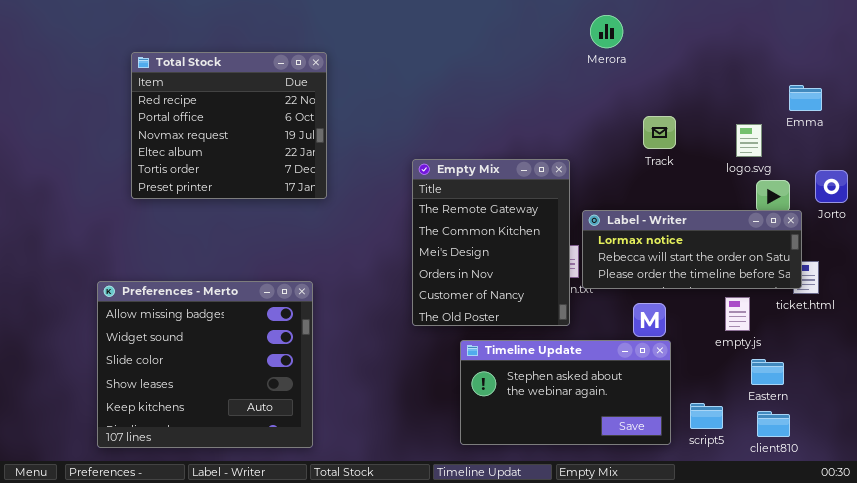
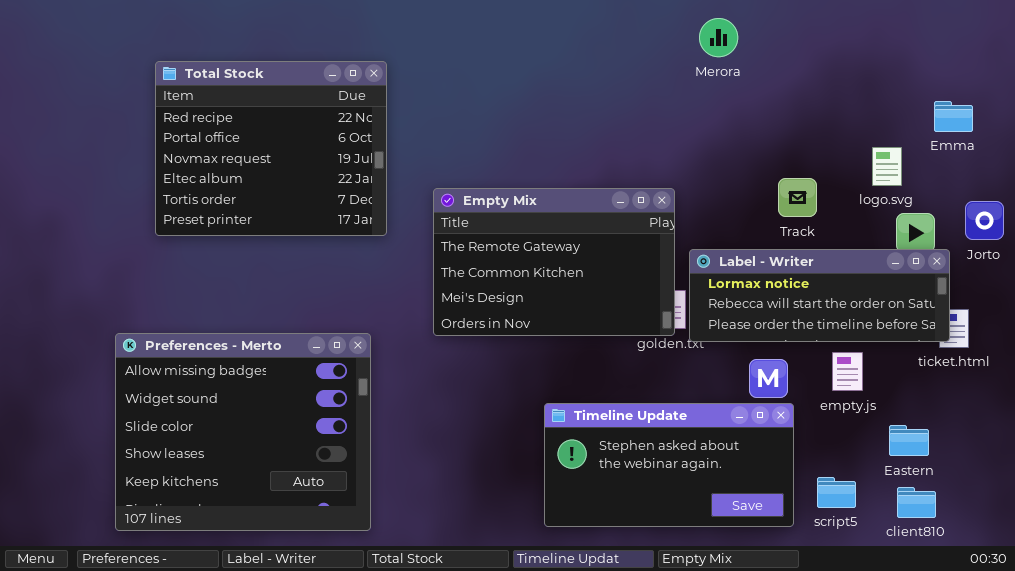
Track: [643,116,676,149] -> [778,178,817,217], moved
Empty Mix: [412,159,570,326] -> [433,188,675,336], resized
empty.js: [725,297,750,331] -> [832,352,863,391], moved

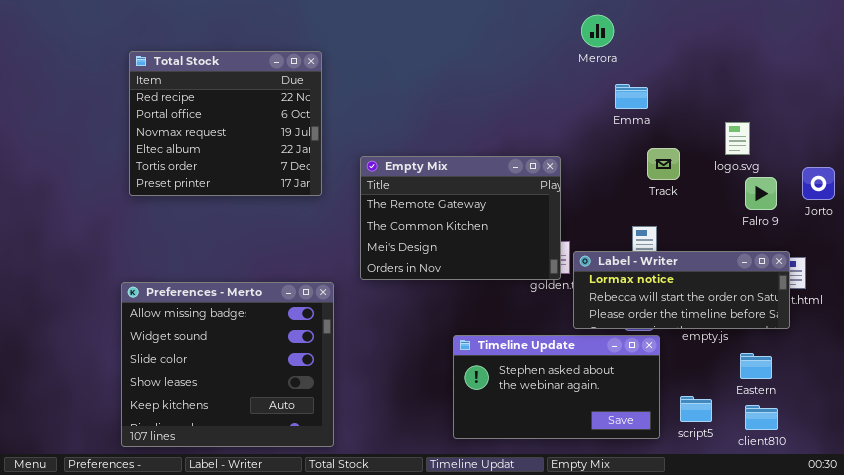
Emma: [934,101,973,132] -> [615,84,648,109], moved
Label - Writer: [689,249,950,342] -> [573,251,790,329], moved
Preferences - Merto: [115,333,371,531] -> [121,282,334,447], moved

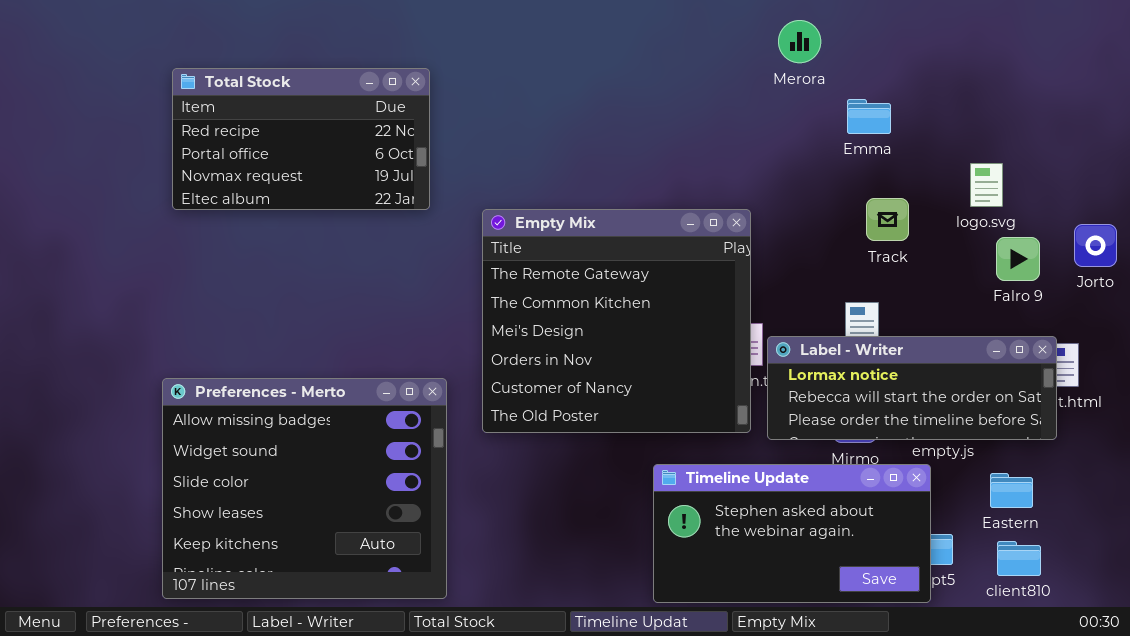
Total Stock: [129,51,322,196] -> [172,68,430,210], resized
Emma: [615,84,648,109] -> [847,99,891,134], moved
Empty Mix: [360,156,561,280] -> [482,209,751,433], resized
Timeline Update: [453,335,660,439] -> [653,464,931,603], moved

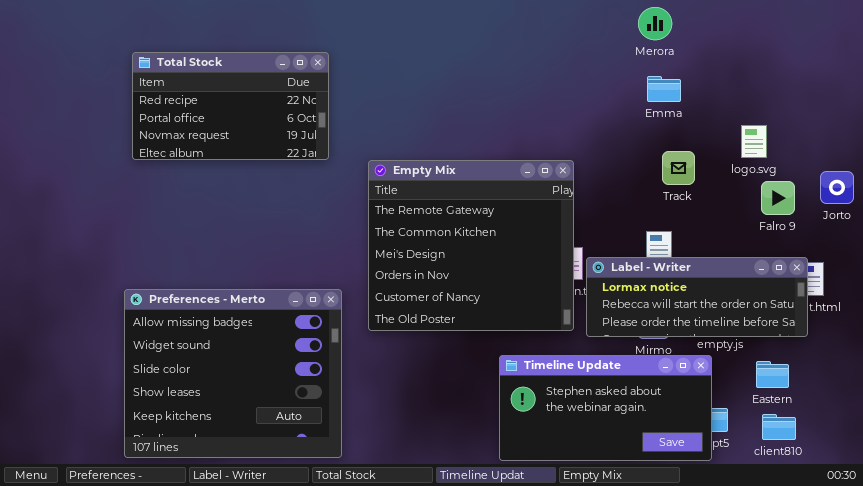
Merora: [778,20,821,63] -> [638,7,672,40], moved

